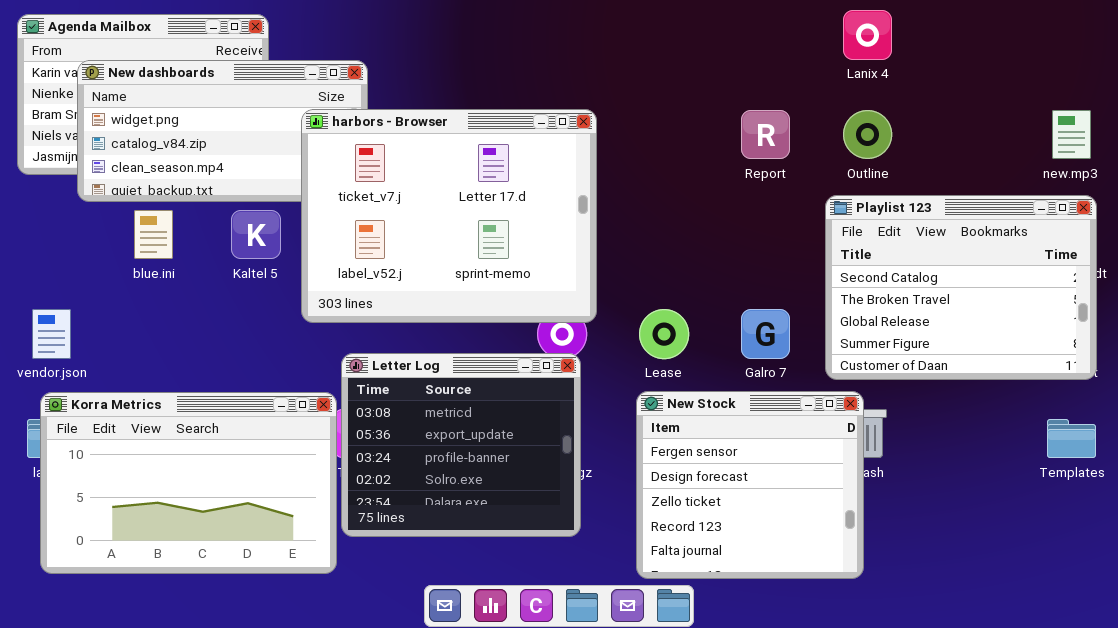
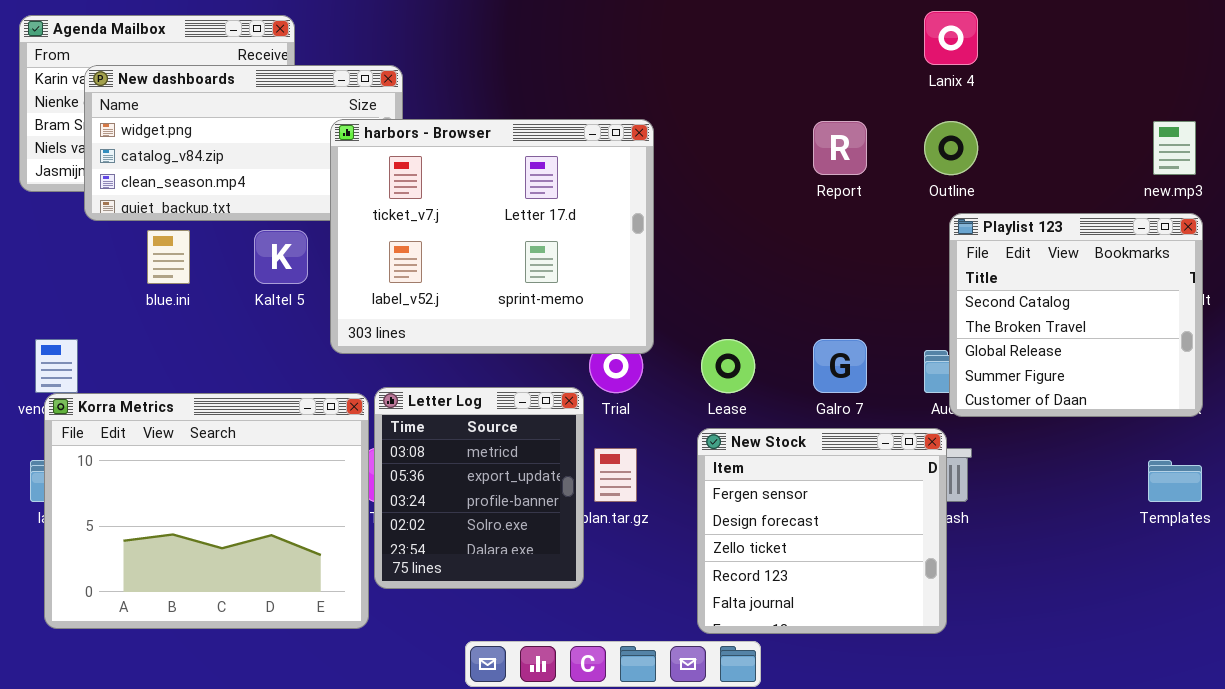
Playlist 123: [825,195,1097,380] -> [949,213,1203,417], resized
Letter Log: [341,353,581,537] -> [374,387,584,589], resized
Korra Metrics: [40,392,337,574] -> [44,393,369,629], resized

